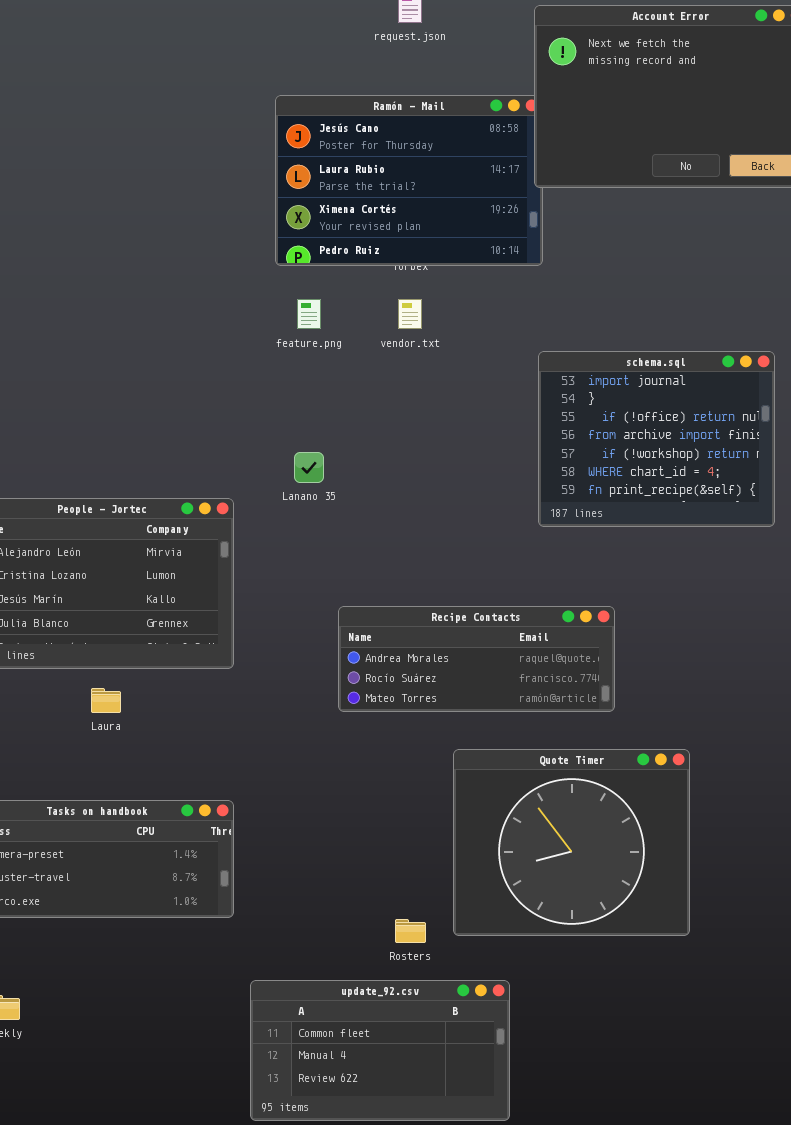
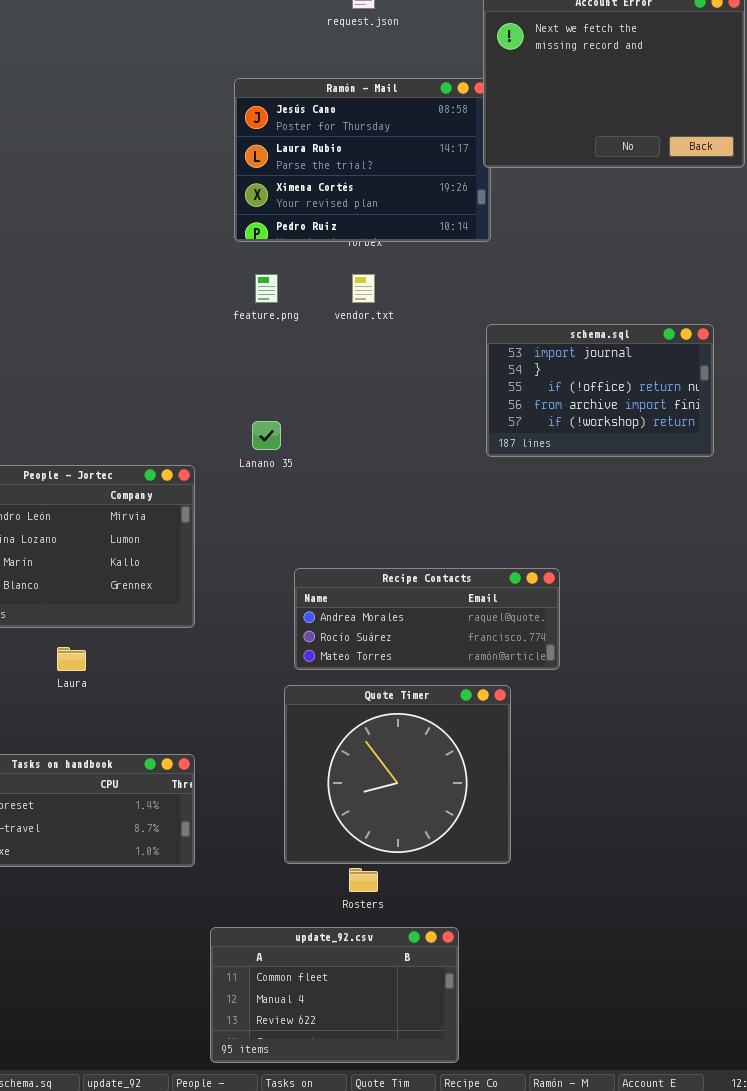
schema.sql: [538,351,775,527] -> [486,324,714,457], resized
Quote Timer: [453,749,690,936] -> [284,685,511,864], moved

